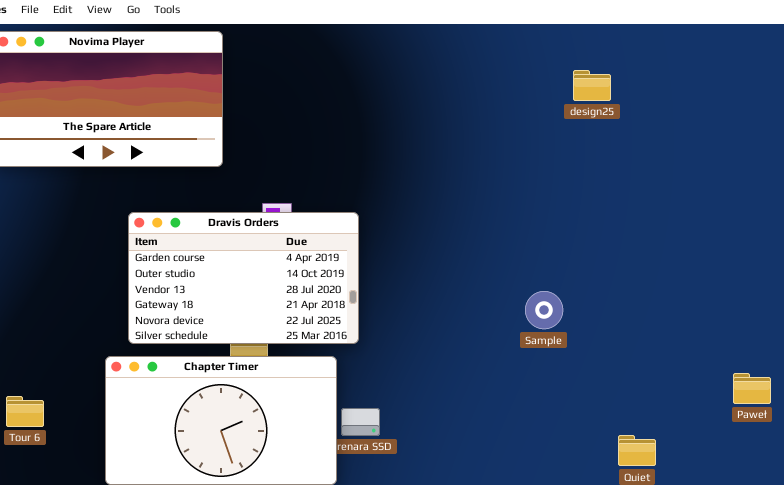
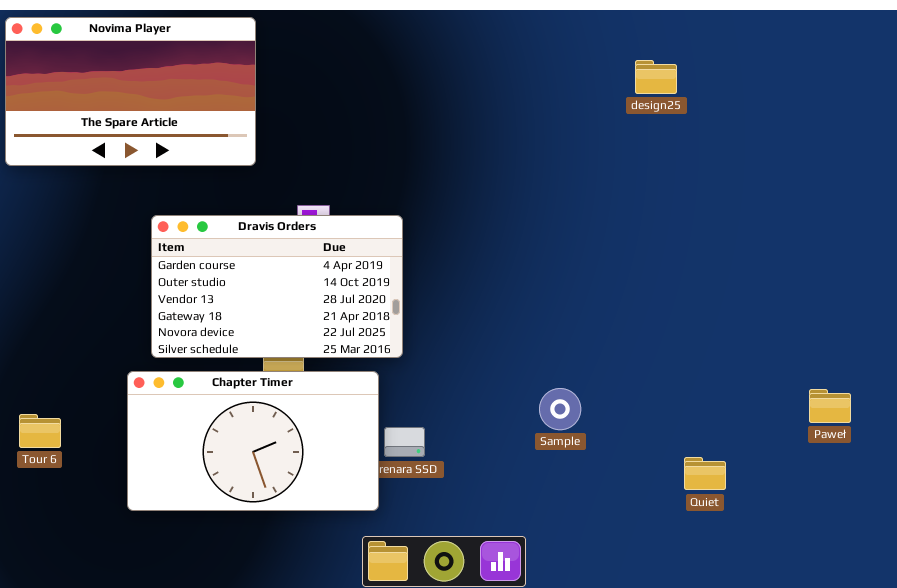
Sample: [525,291,563,329] -> [539,388,581,430], moved

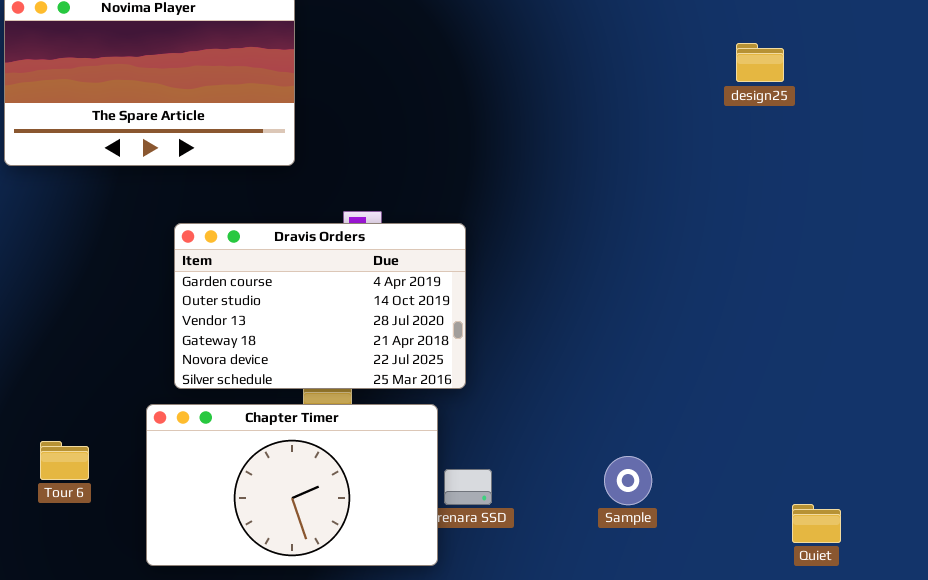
Sample: [539,388,581,430] -> [604,456,652,505], moved
Tour 6: [19,414,61,448] -> [40,441,89,480], moved

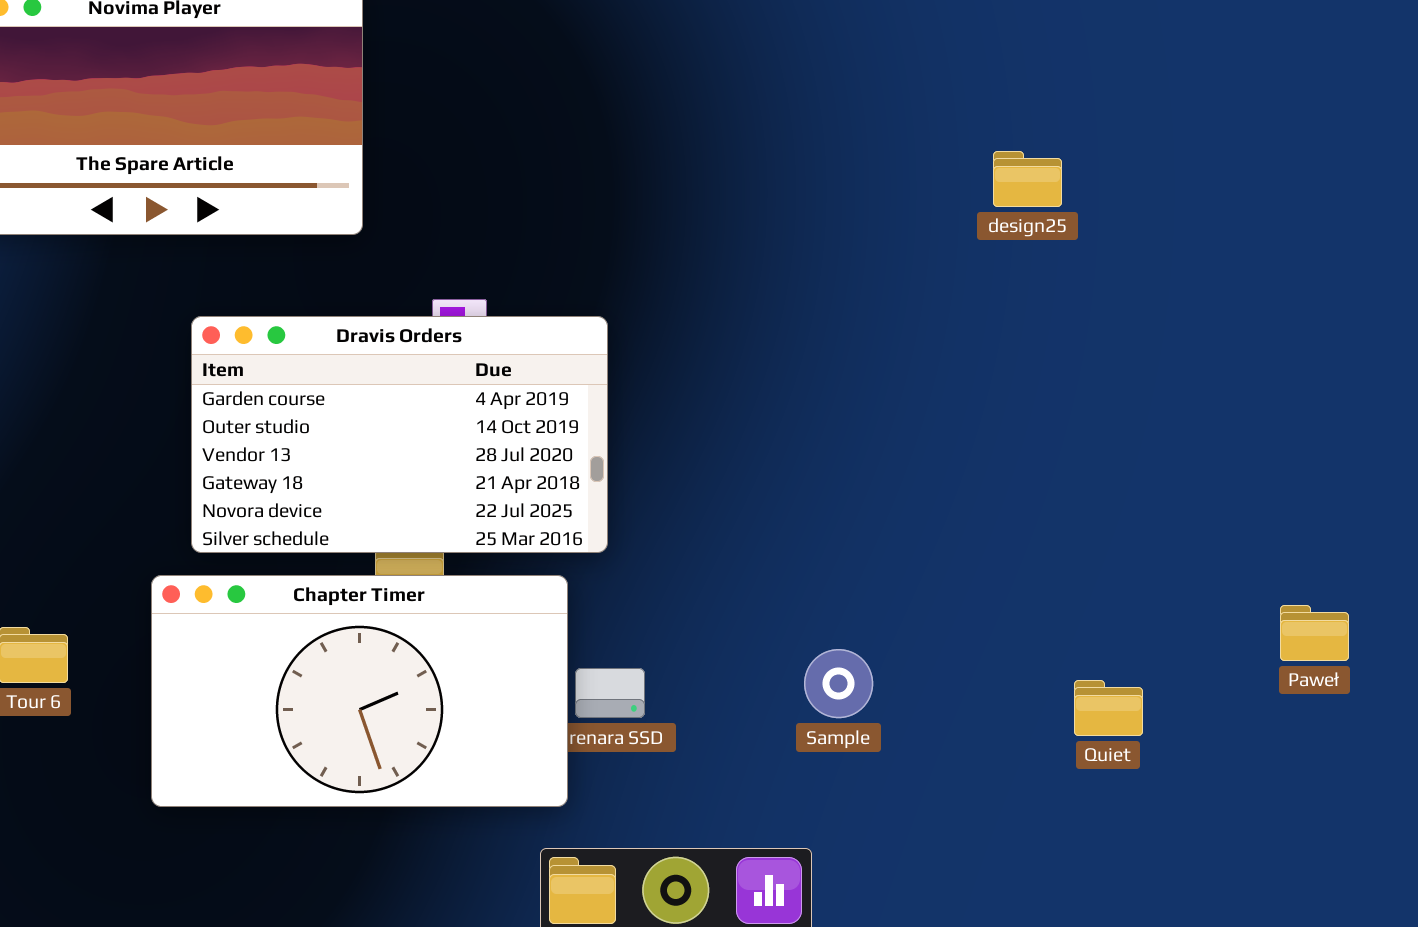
design25: [736,43,784,82] -> [993,151,1062,207], moved
Quiet: [792,504,841,543] -> [1074,680,1143,736], moved

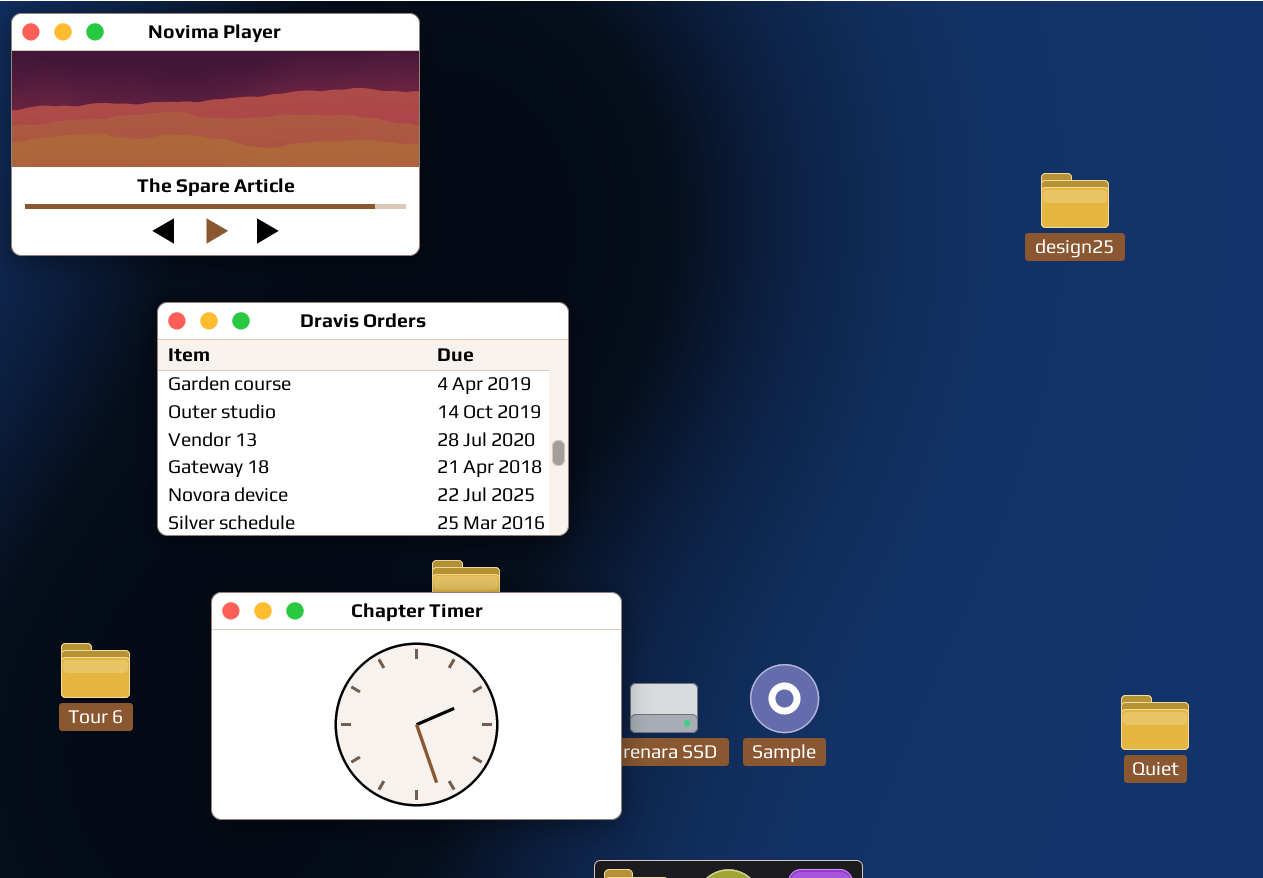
Dravis Orders: [191,316,608,553] -> [157,302,569,536], moved
Sample: [804,649,873,718] -> [750,664,819,733], moved

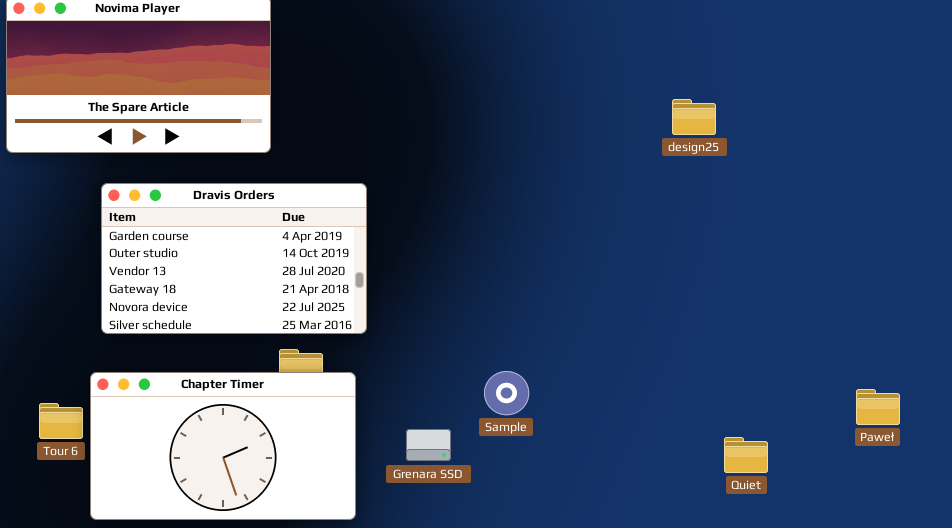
Chapter Timer: [211,592,622,820] -> [90,372,356,520], moved
Sample: [750,664,819,733] -> [484,371,529,415], moved

